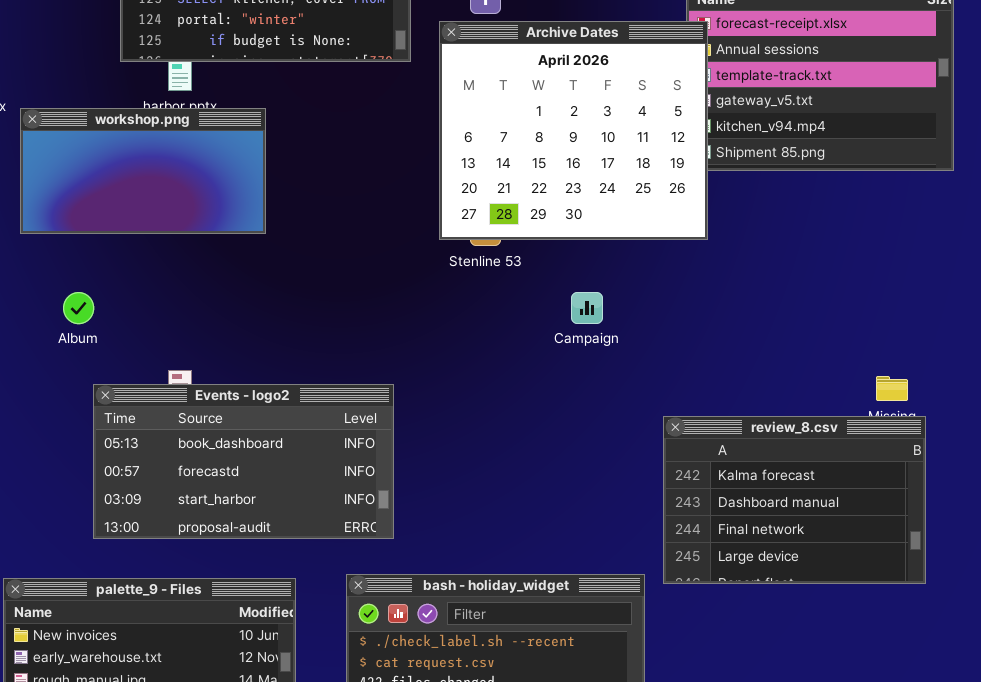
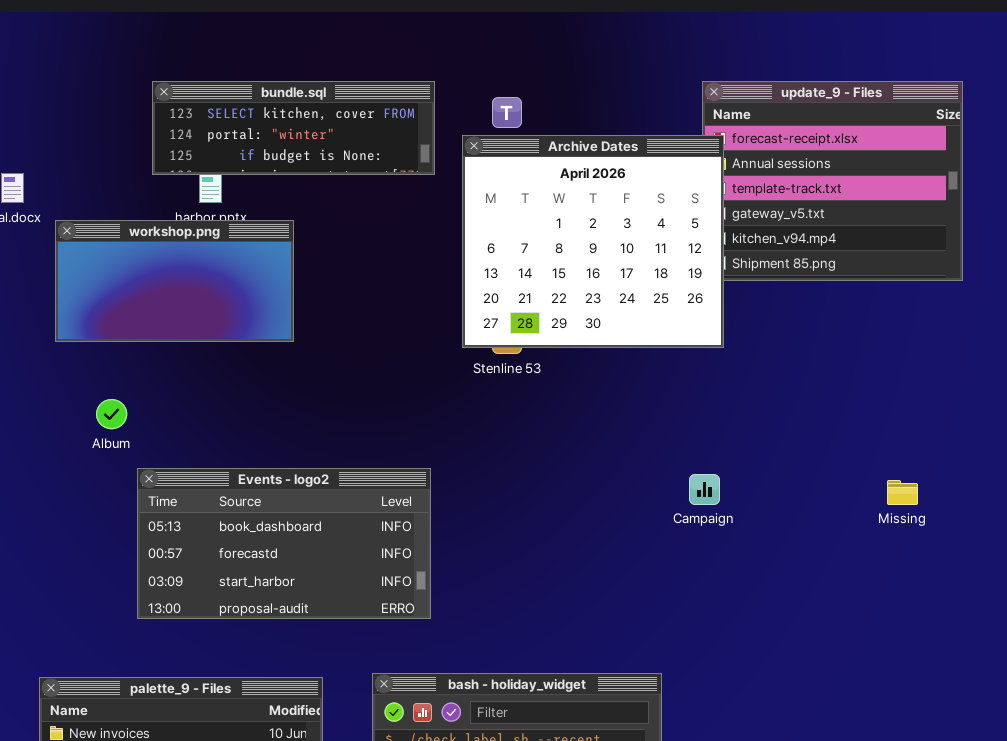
Campaign: [571,292,603,324] -> [689,474,720,505], moved
Events - logo2: [93,384,394,539] -> [137,468,431,619], moved
review_8.csv: [663,416,926,584] -> none, closed

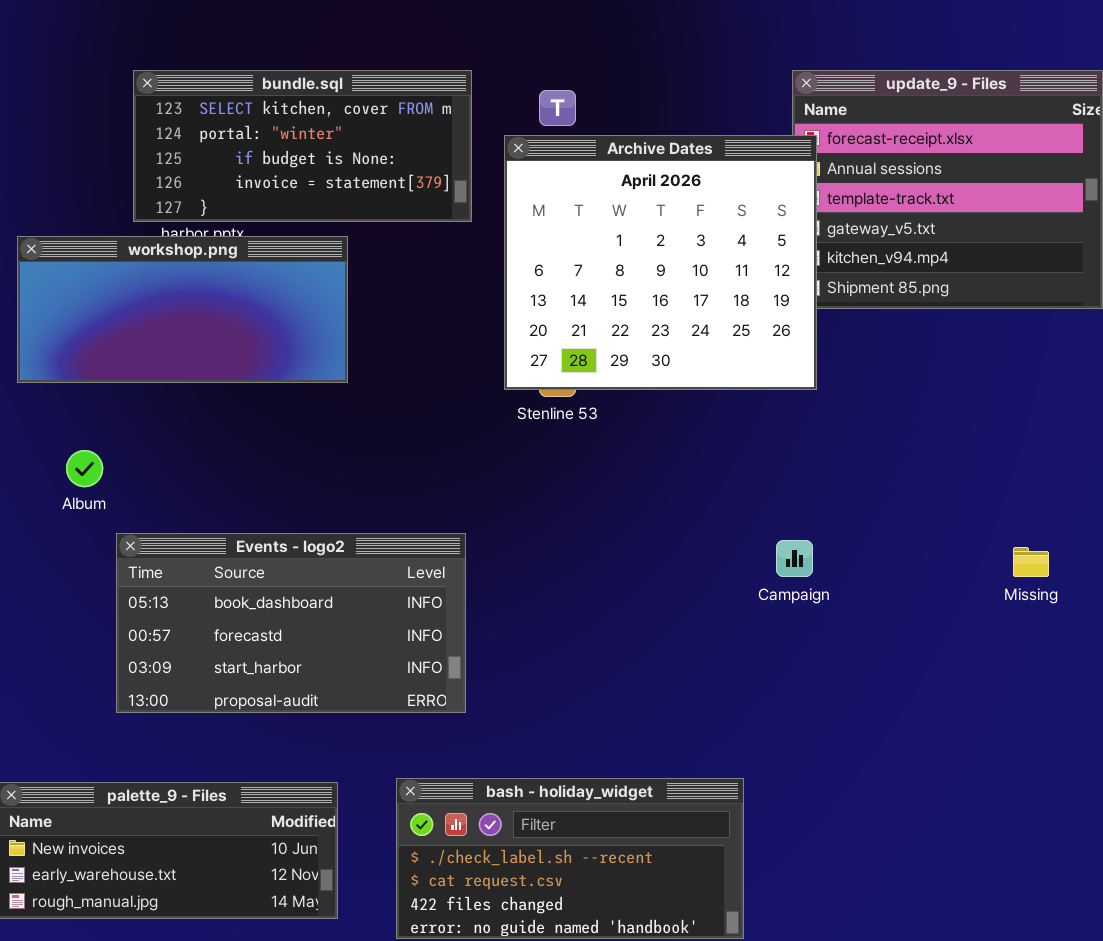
bundle.sql: [152,81,435,175] -> [133,70,472,222], resized
workshop.png: [55,220,294,342] -> [17,236,348,383], resized

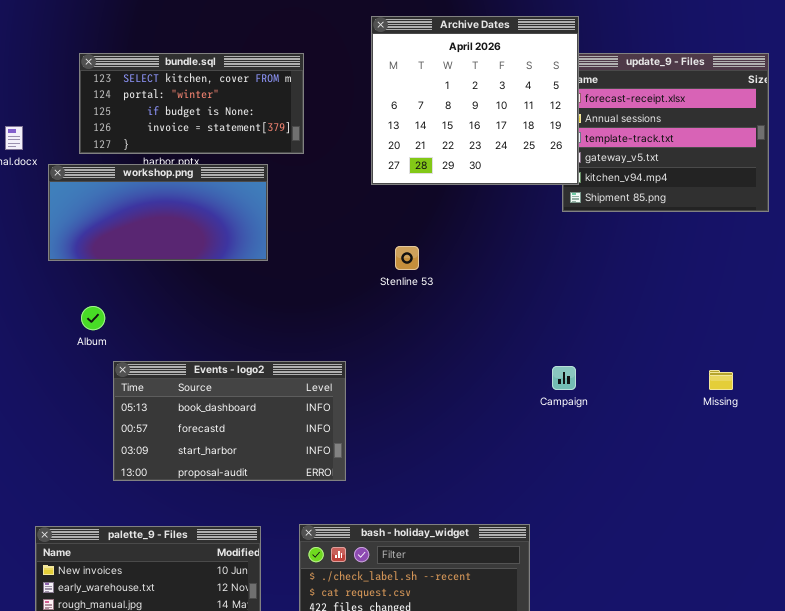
bundle.sql: [133,70,472,222] -> [79,53,304,154], moved
Archive Dates: [504,135,817,390] -> [371,16,579,185], moved

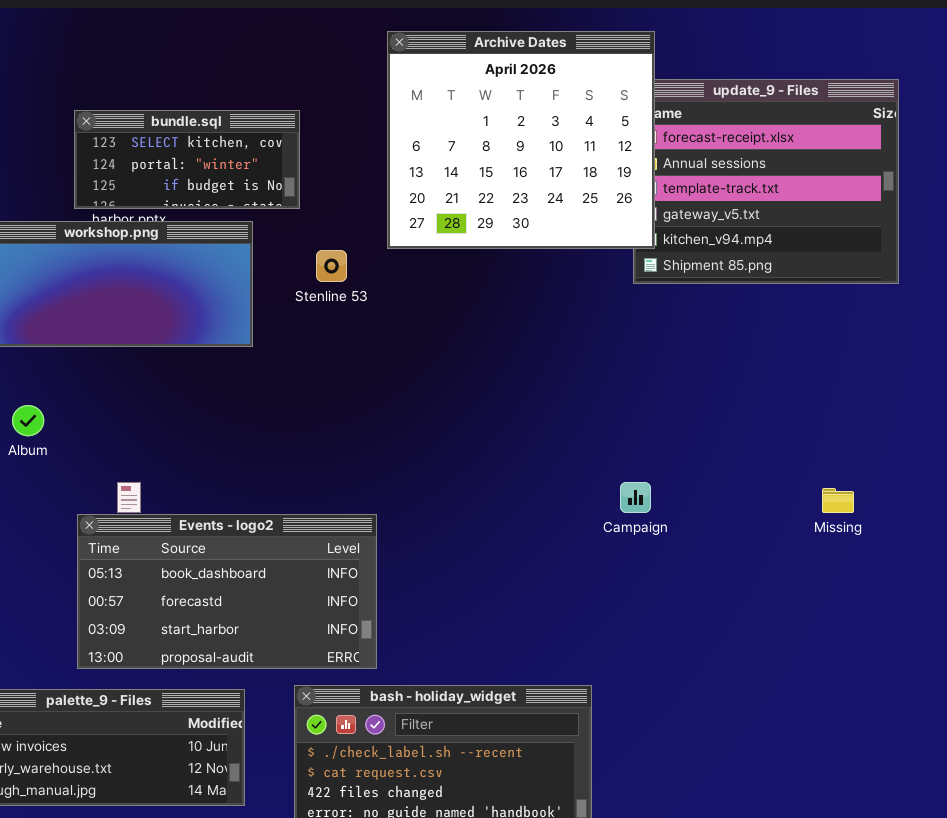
bundle.sql: [79,53,304,154] -> [74,110,300,209], resized
Stenline 53: [395,246,419,270] -> [316,250,347,282], moved
Events - logo2: [113,361,346,481] -> [77,514,377,669], moved

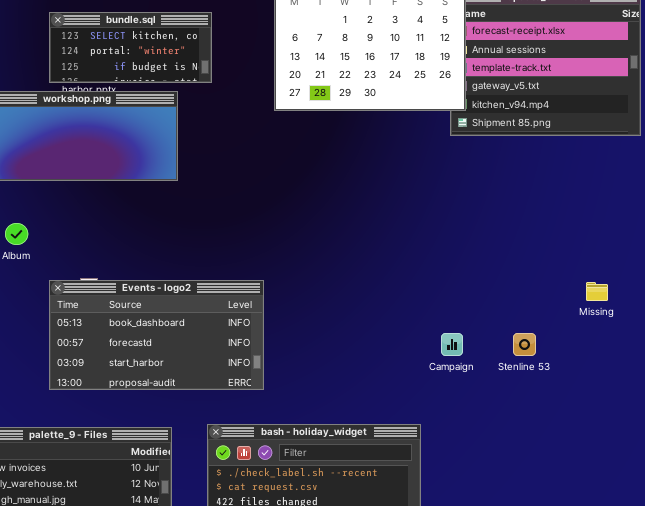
Stenline 53: [316,250,347,282] -> [513,333,536,356], moved
Campaign: [620,482,651,513] -> [441,333,463,356], moved
Events - logo2: [77,514,377,669] -> [49,280,264,390], moved

